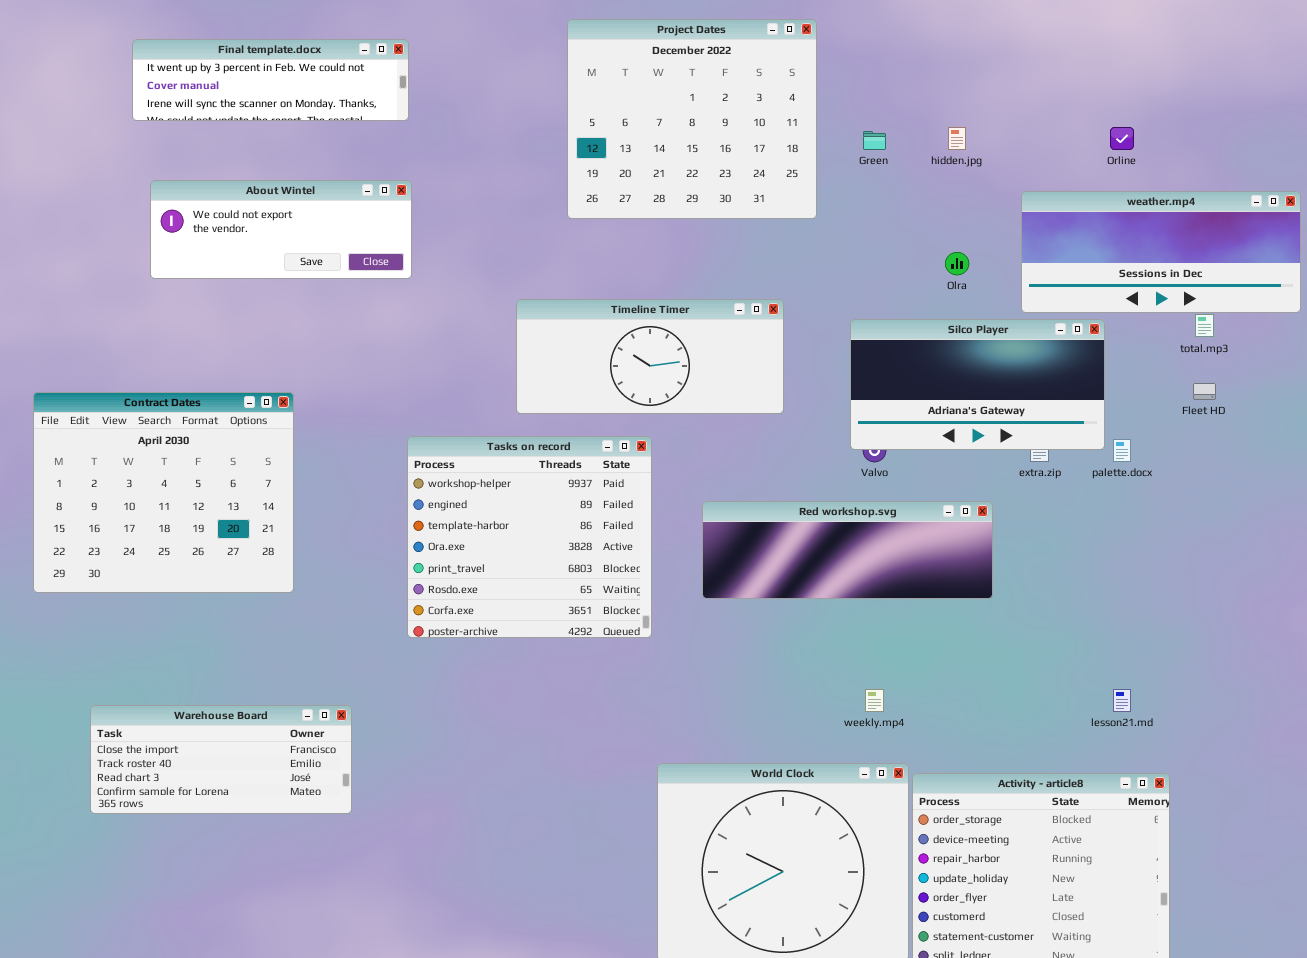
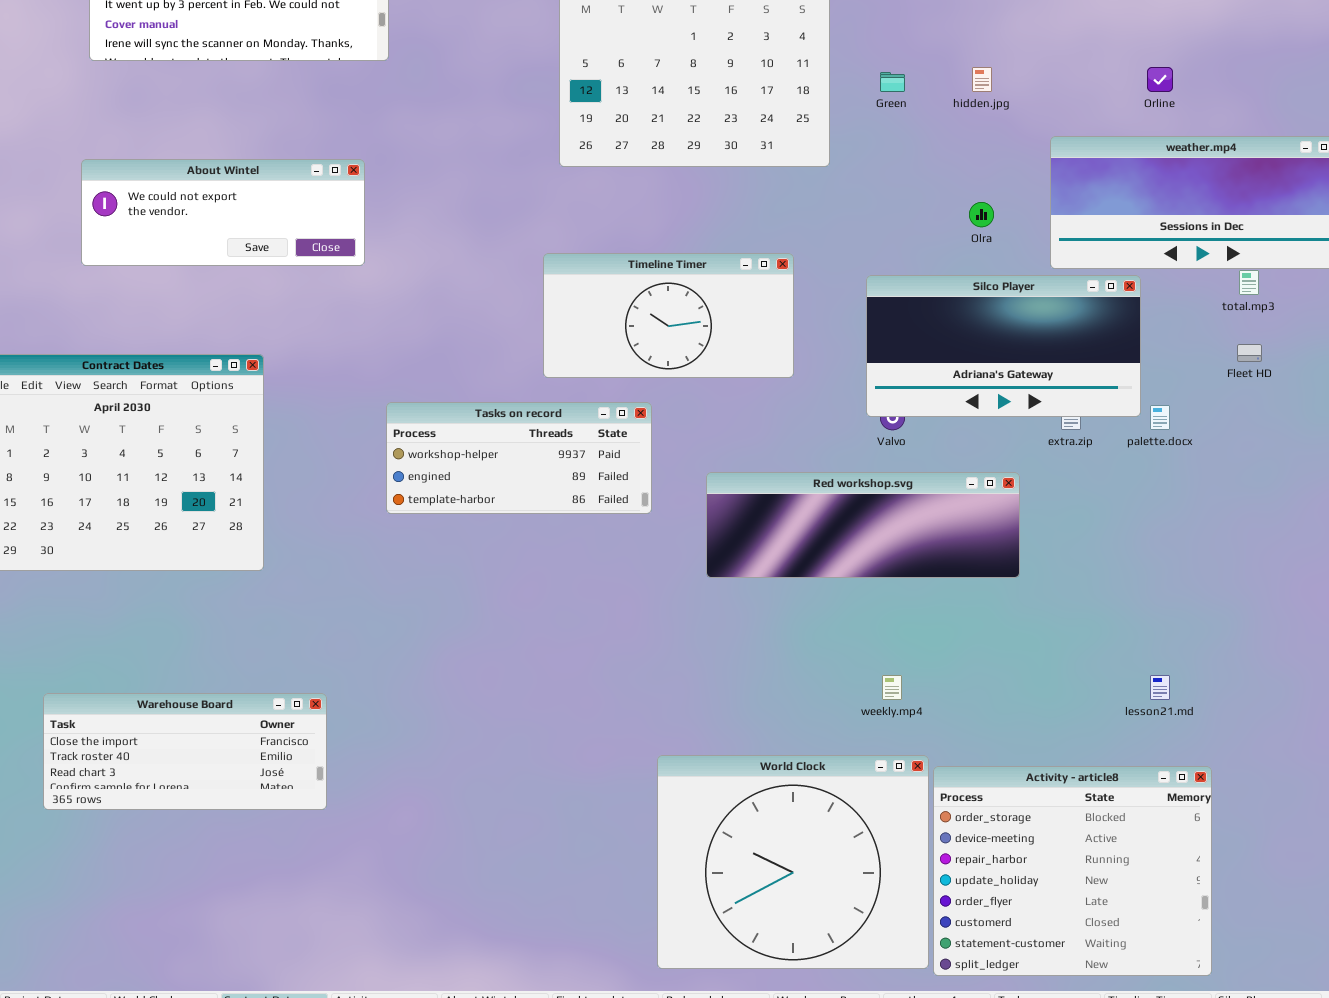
About Wintel: [150,180,412,279] -> [81,159,365,266], moved
Timeline Timer: [516,299,784,414] -> [543,253,794,378], resized
Tasks on record: [407,436,652,638] -> [386,402,652,514], resized

